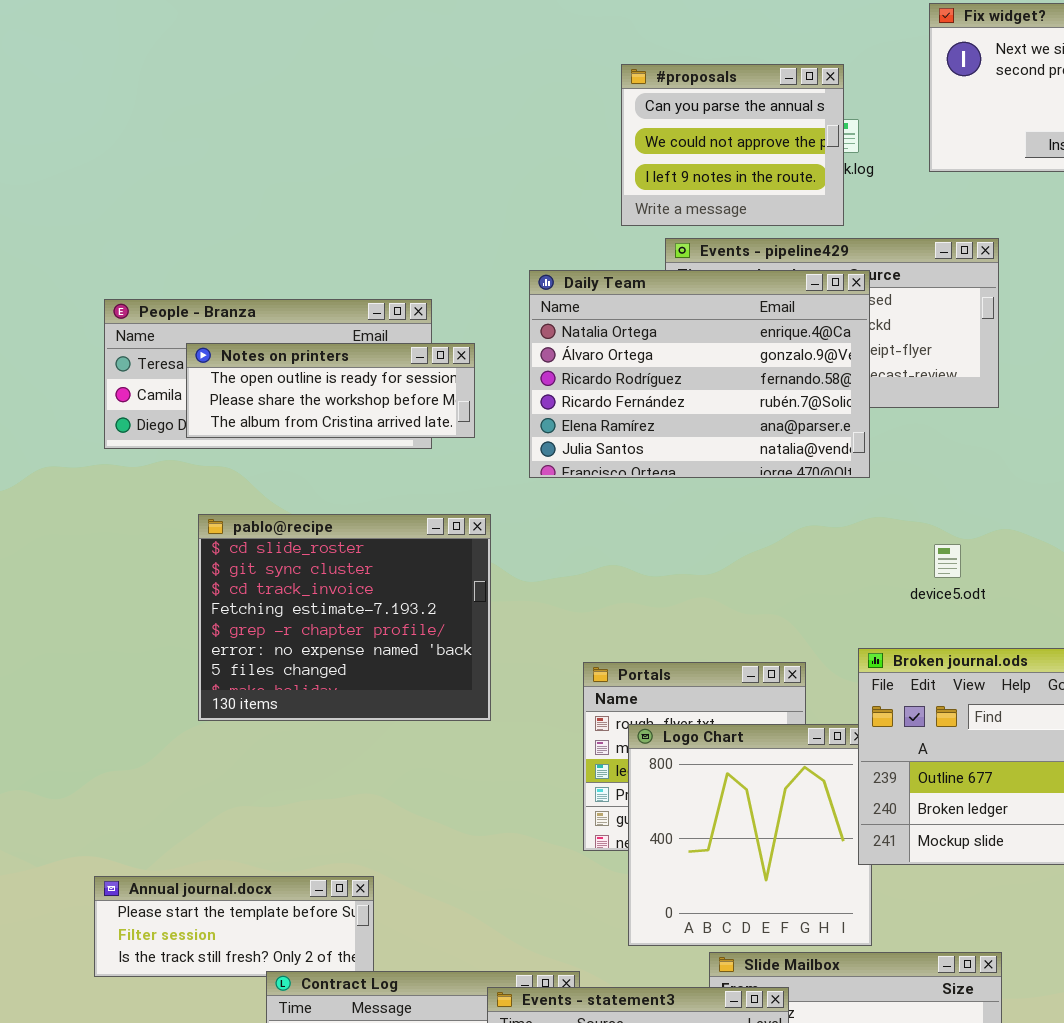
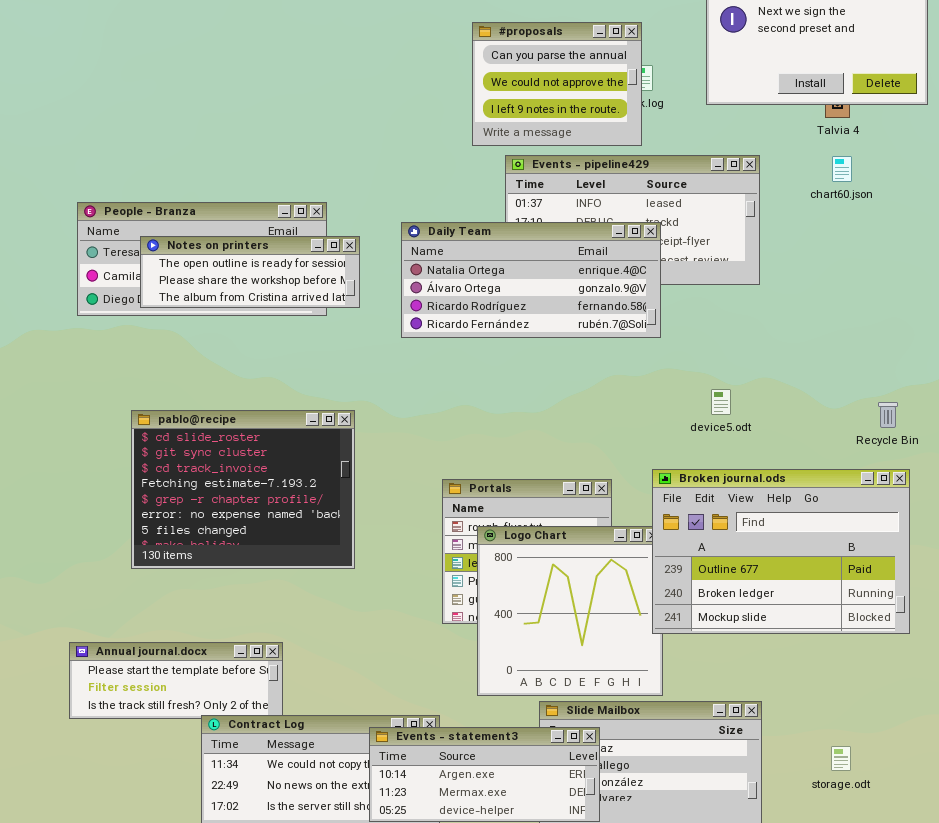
Daily Team: [529,270,870,478] -> [401,222,661,338], resized
pablo@recipe: [198,514,491,721] -> [131,410,355,569], moved

